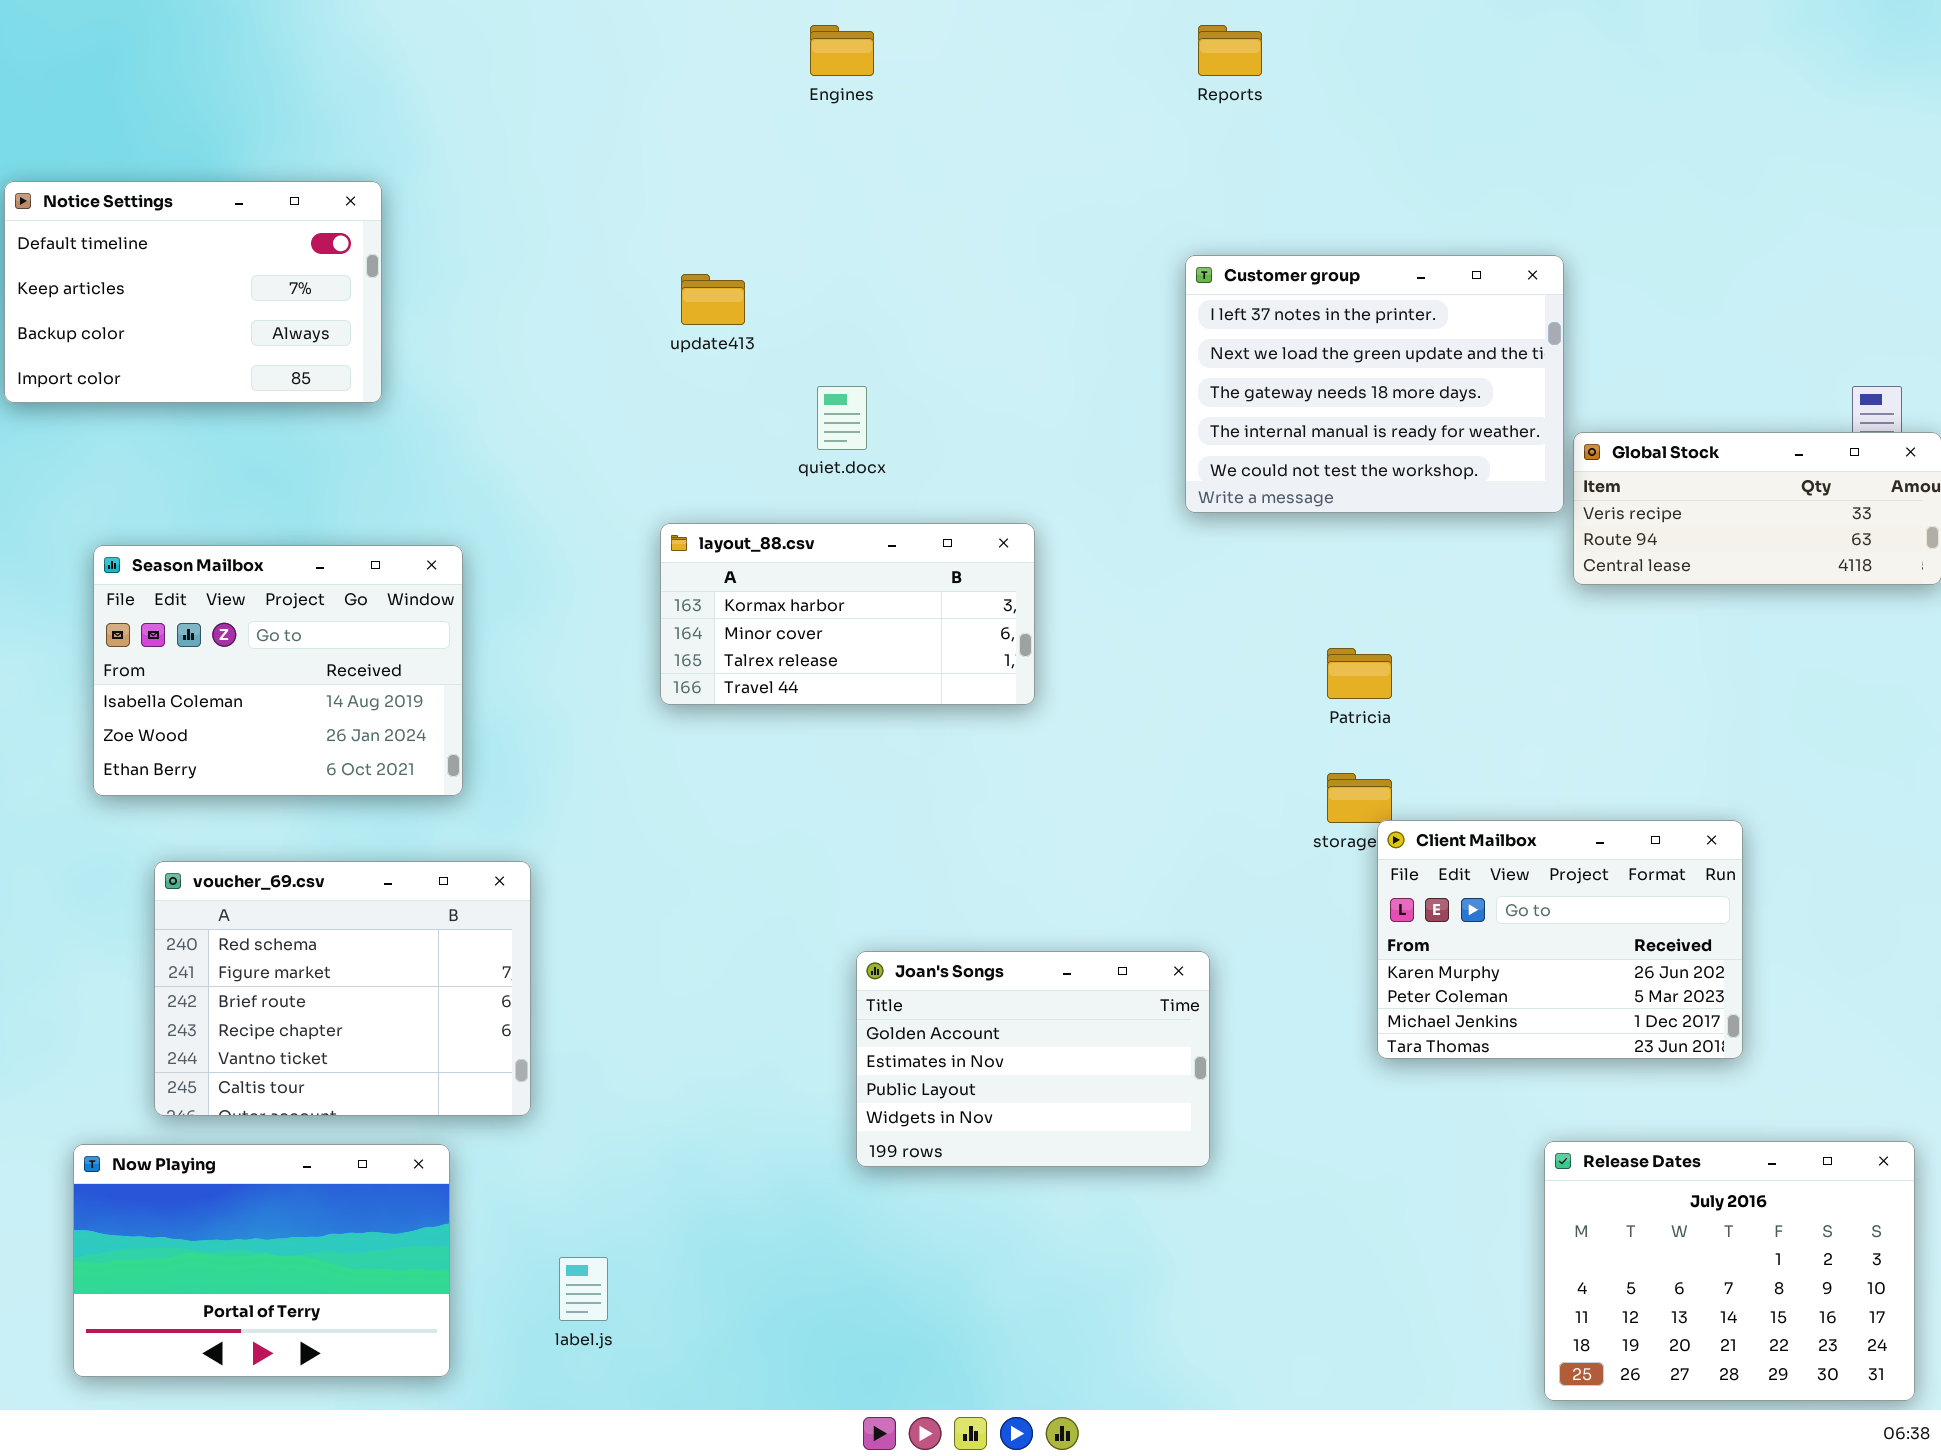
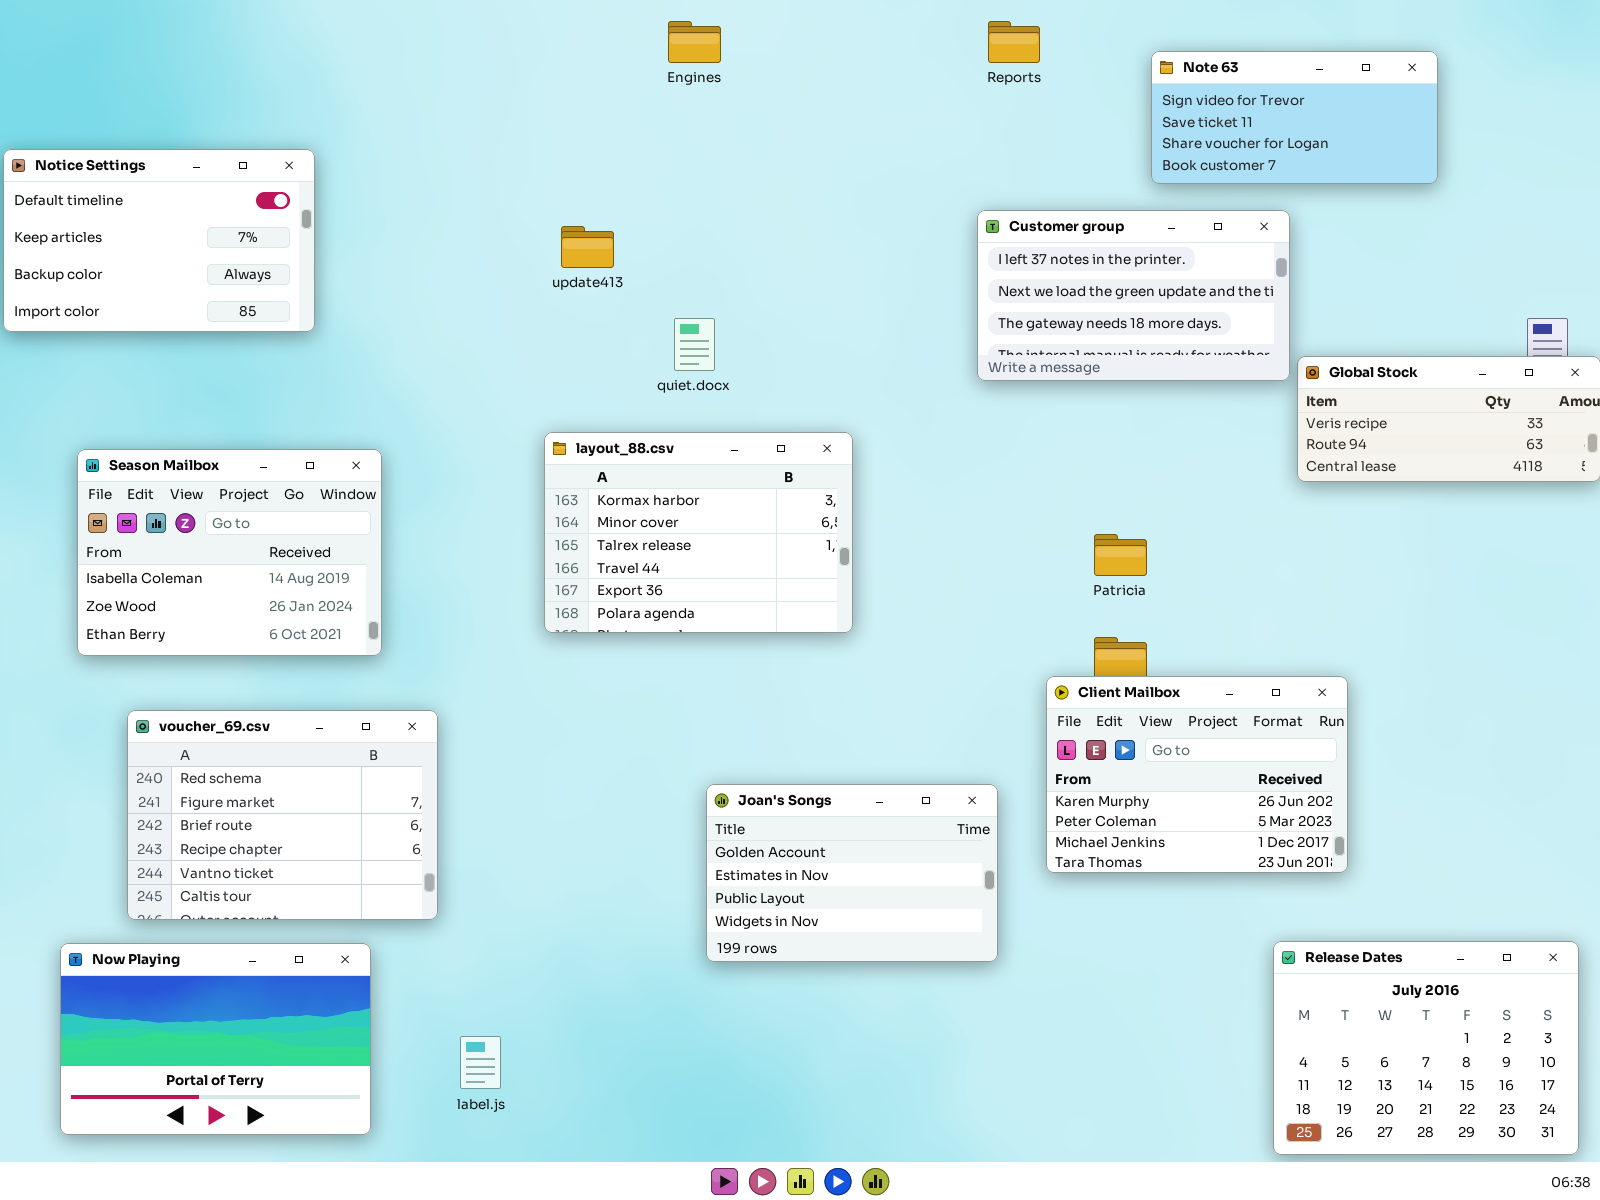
Note 63: none -> [1151,51,1438,184], opened
Customer group: [1185,255,1564,513] -> [977,210,1290,381], resized
layout_88.csv: [660,523,1035,705] -> [544,432,853,633], resized
Client Mailbox: [1377,820,1743,1059] -> [1046,676,1348,873], moved

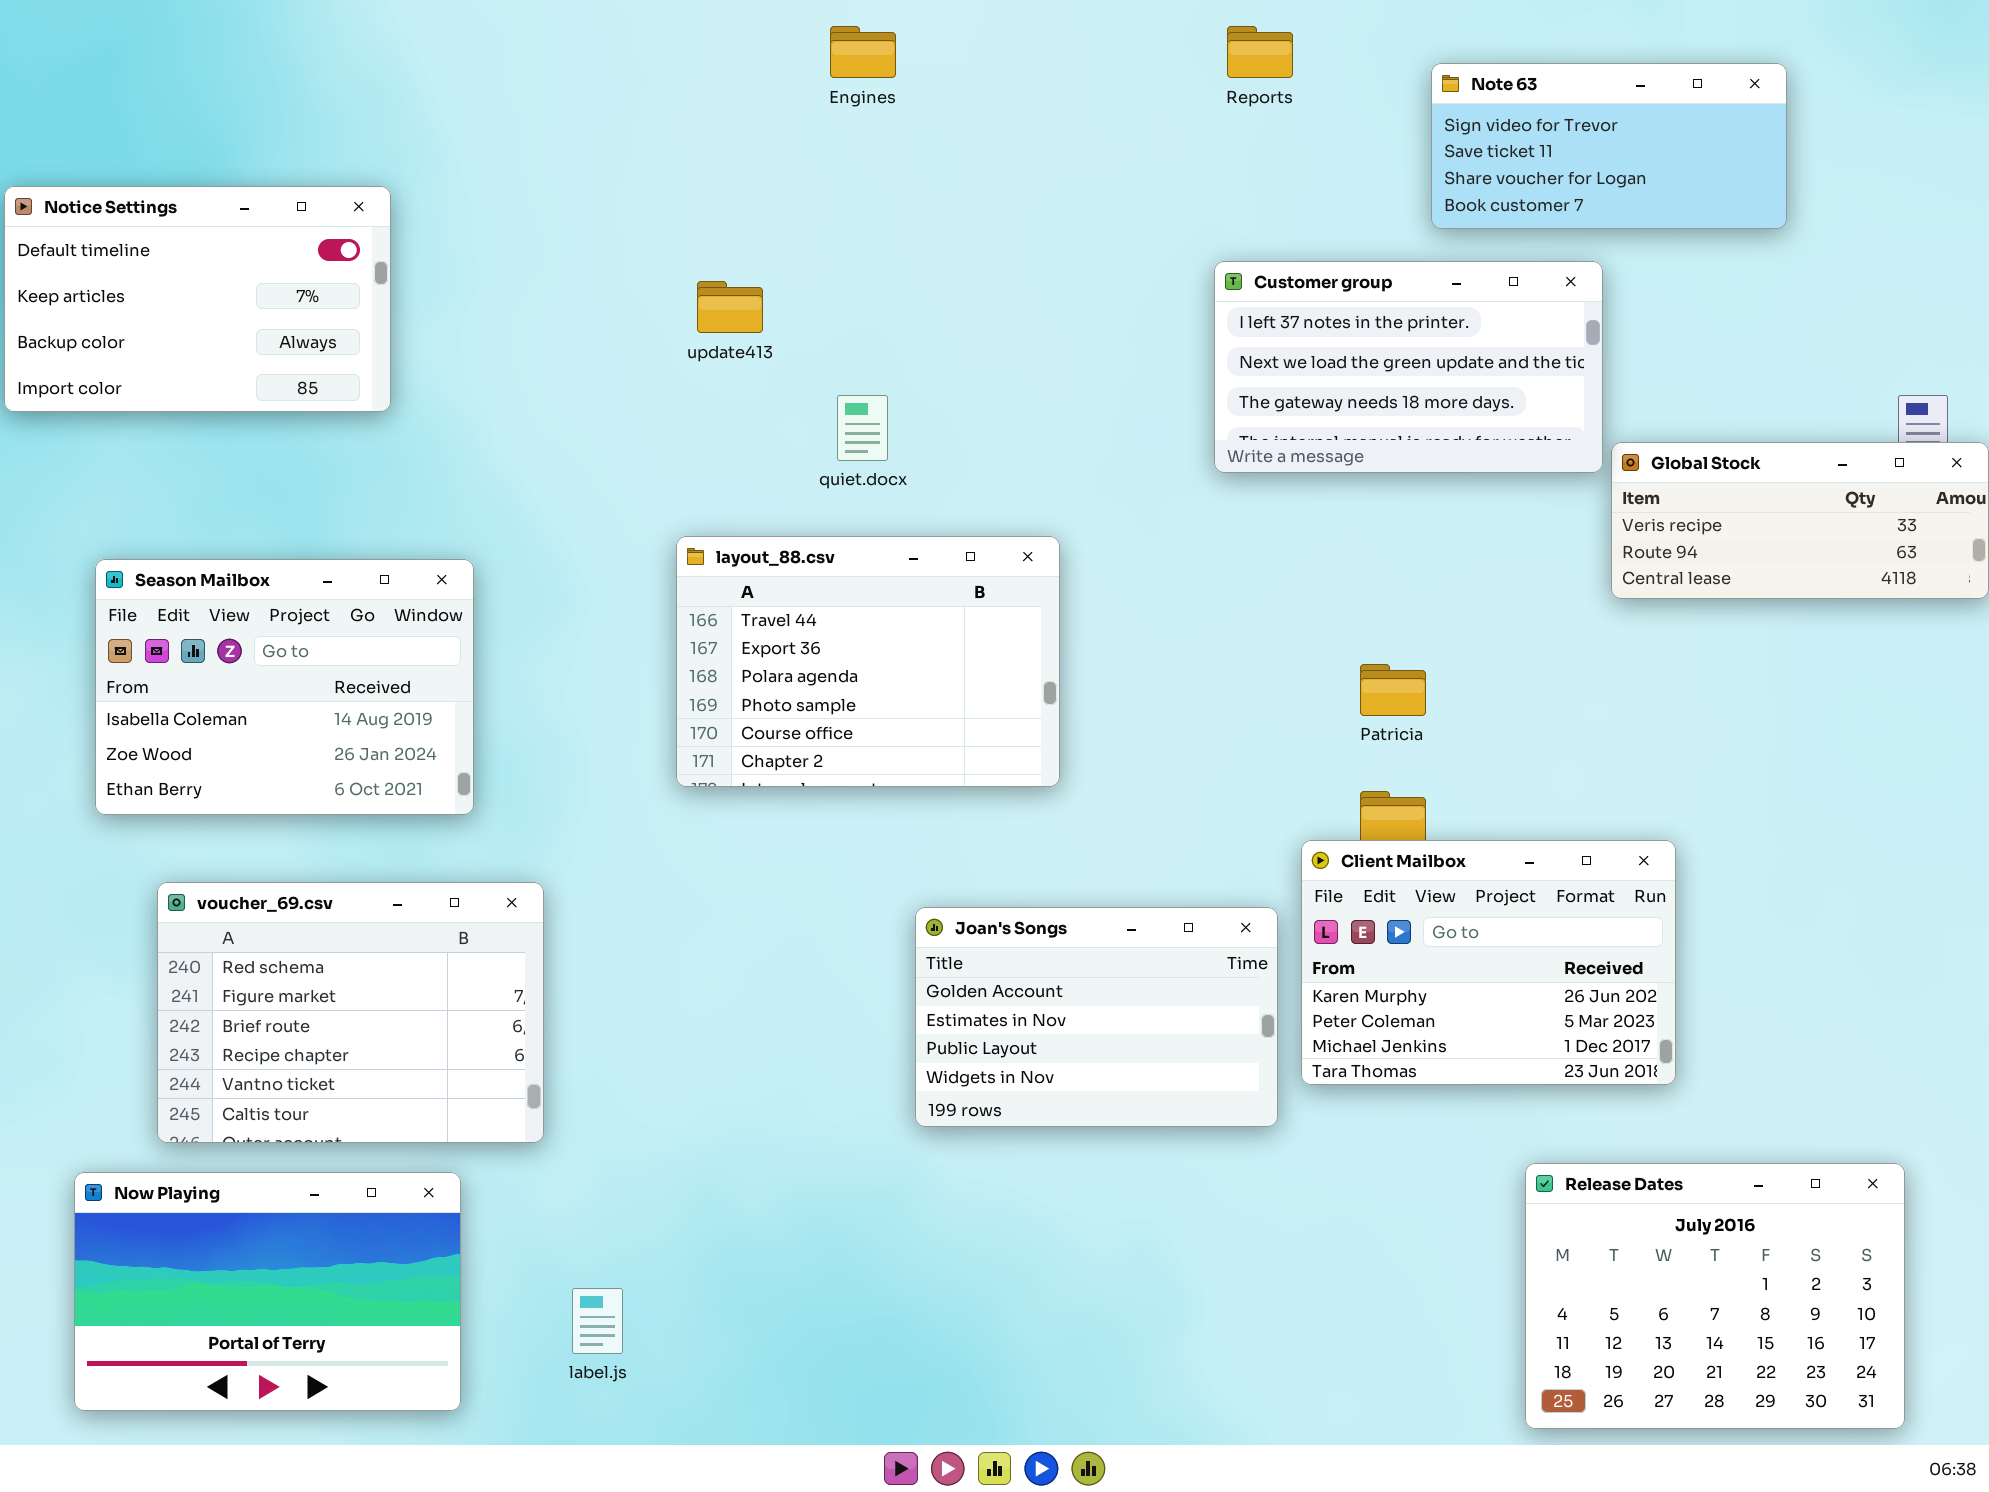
layout_88.csv: [544,432,853,633] -> [676,536,1060,787], scrolled down 3 rows
Joan's Songs: [706,784,998,962] -> [915,907,1278,1127], moved
Release Dates: [1273,941,1579,1155] -> [1525,1163,1905,1429], moved

